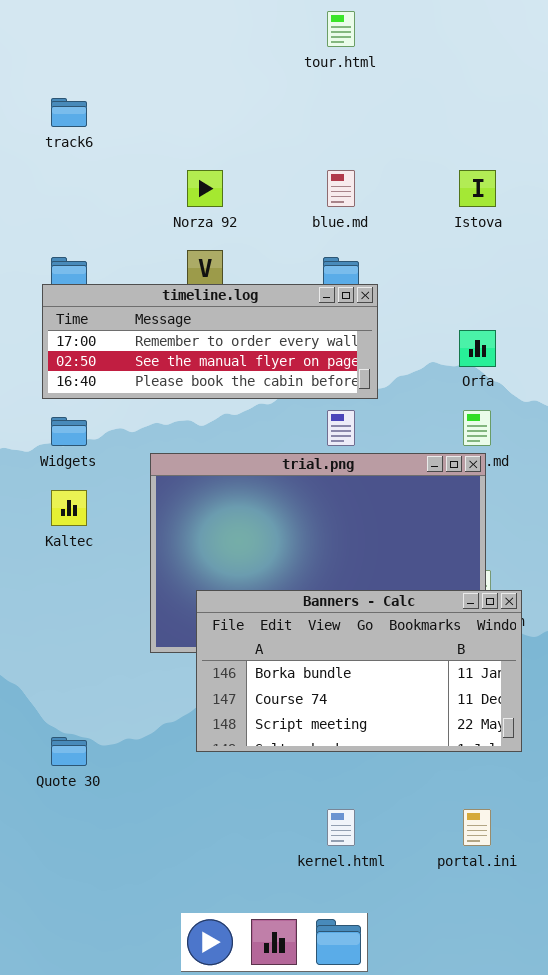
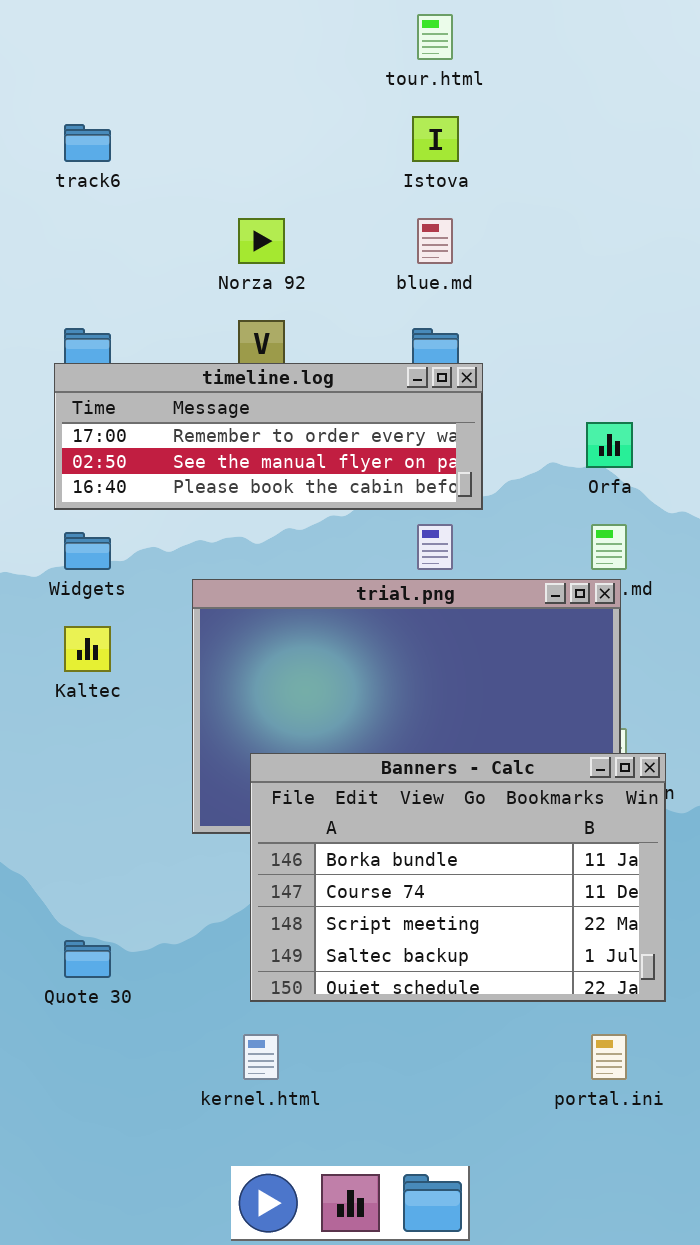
Istova: [459,170,496,207] -> [412,116,459,162], moved
Banners - Calc: [196,590,522,752] -> [250,753,666,1002], resized
kernel.html: [327,809,355,846] -> [243,1034,279,1080], moved

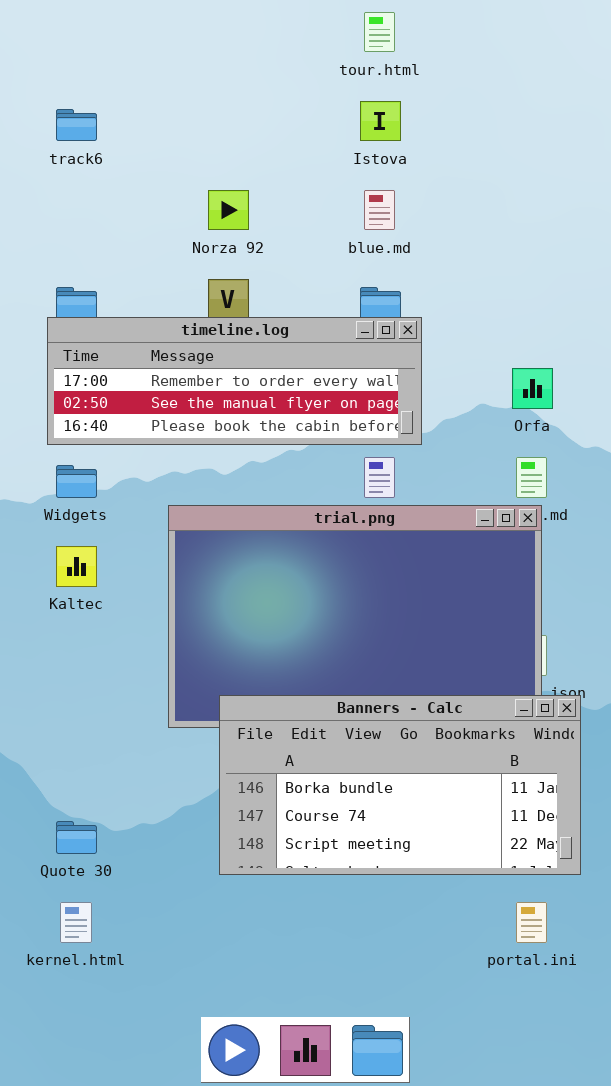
Banners - Calc: [250,753,666,1002] -> [219,695,581,875], resized
kernel.html: [243,1034,279,1080] -> [60,902,92,943], moved

